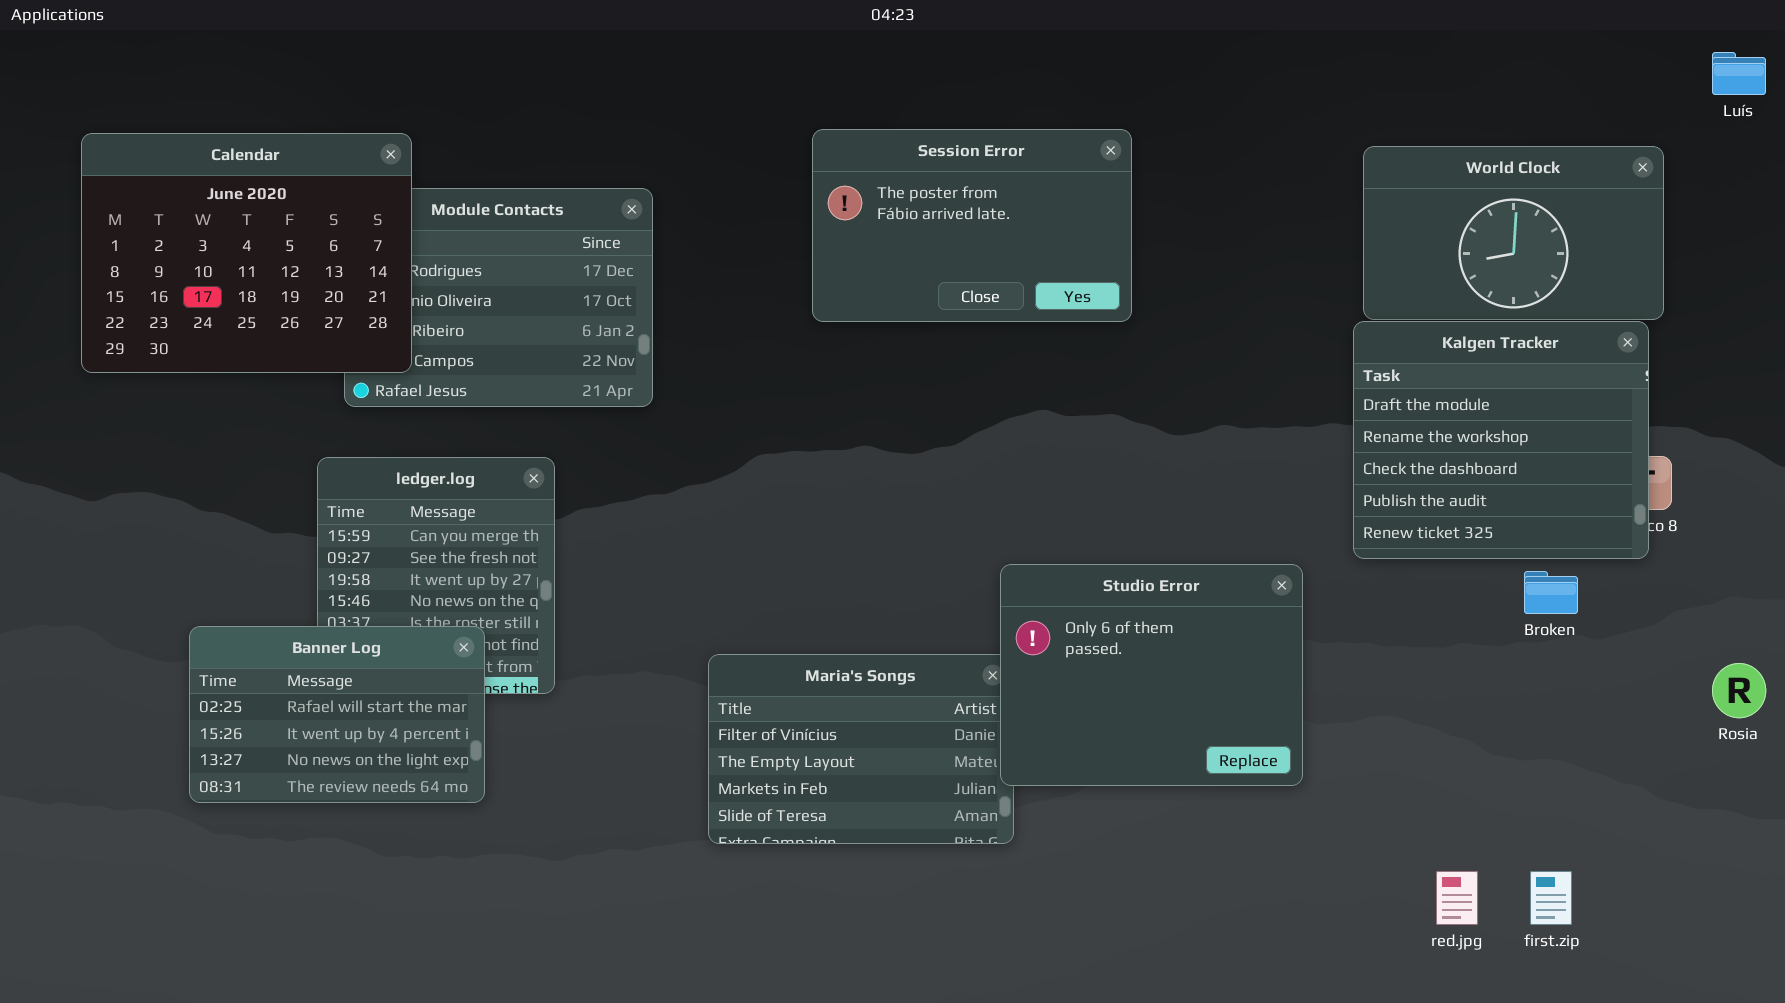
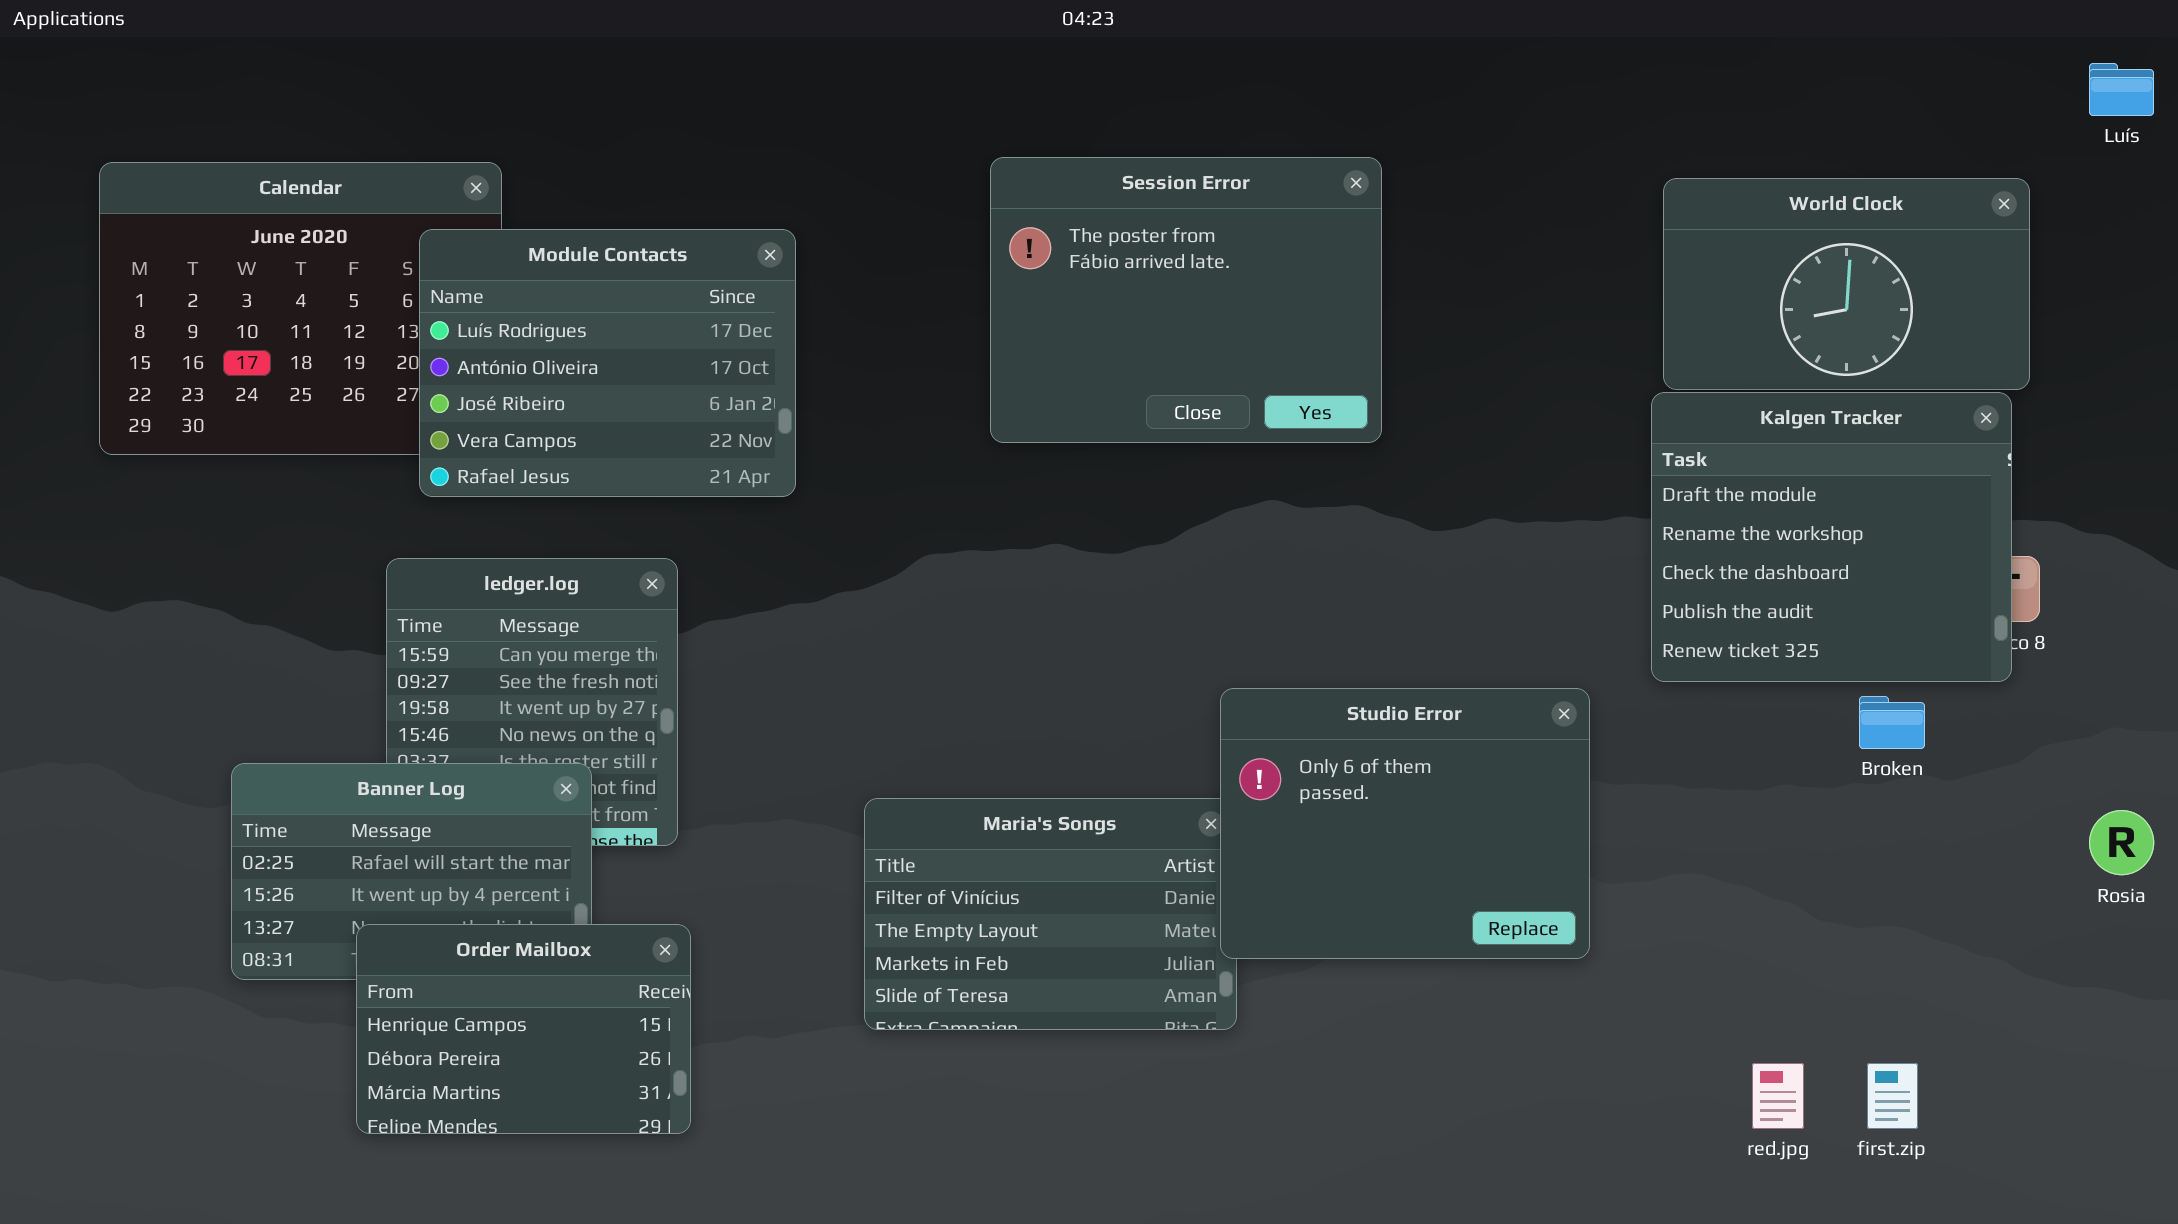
Session Error: [812,129,1132,322] -> [990,157,1382,443], resized
Module Contacts: [344,188,653,407] -> [419,229,796,497], raised
Order Mailbox: none -> [356,924,691,1134], opened

